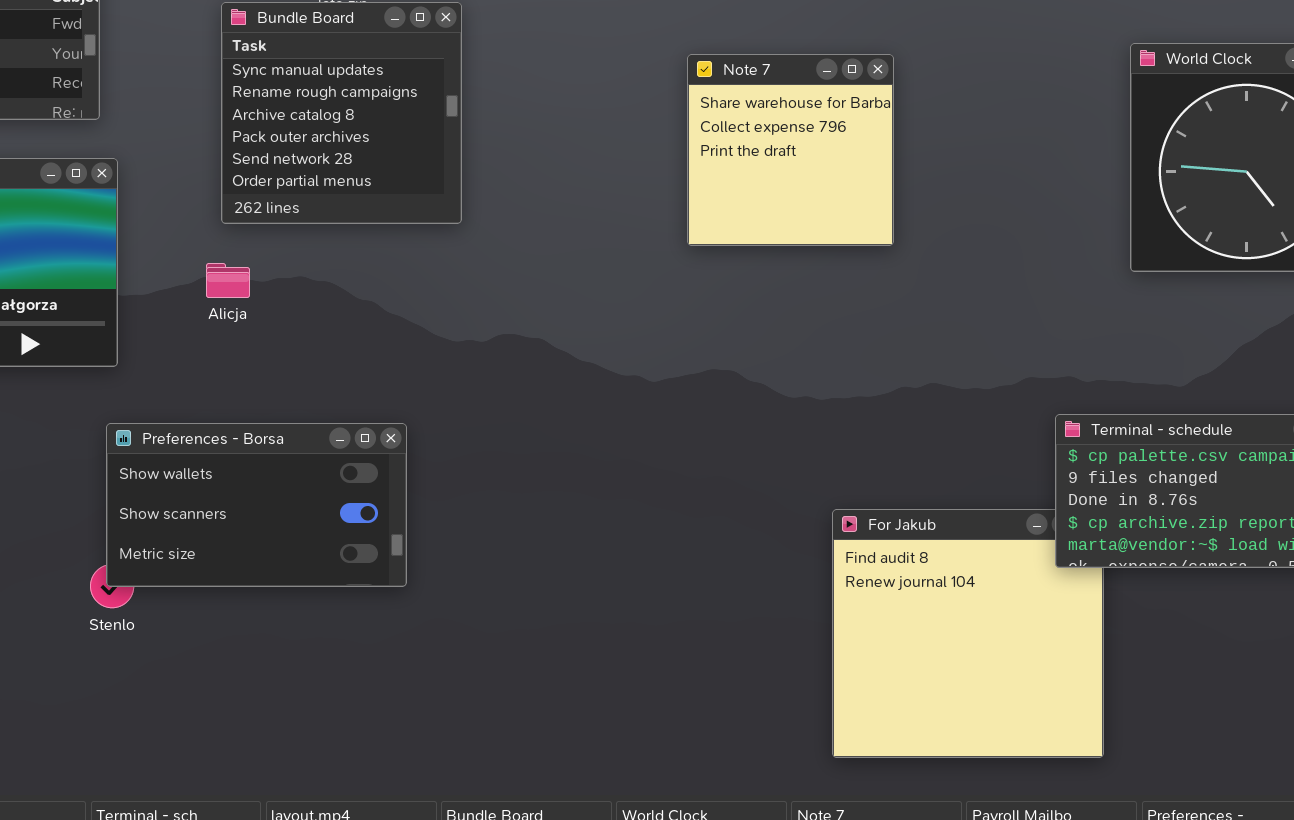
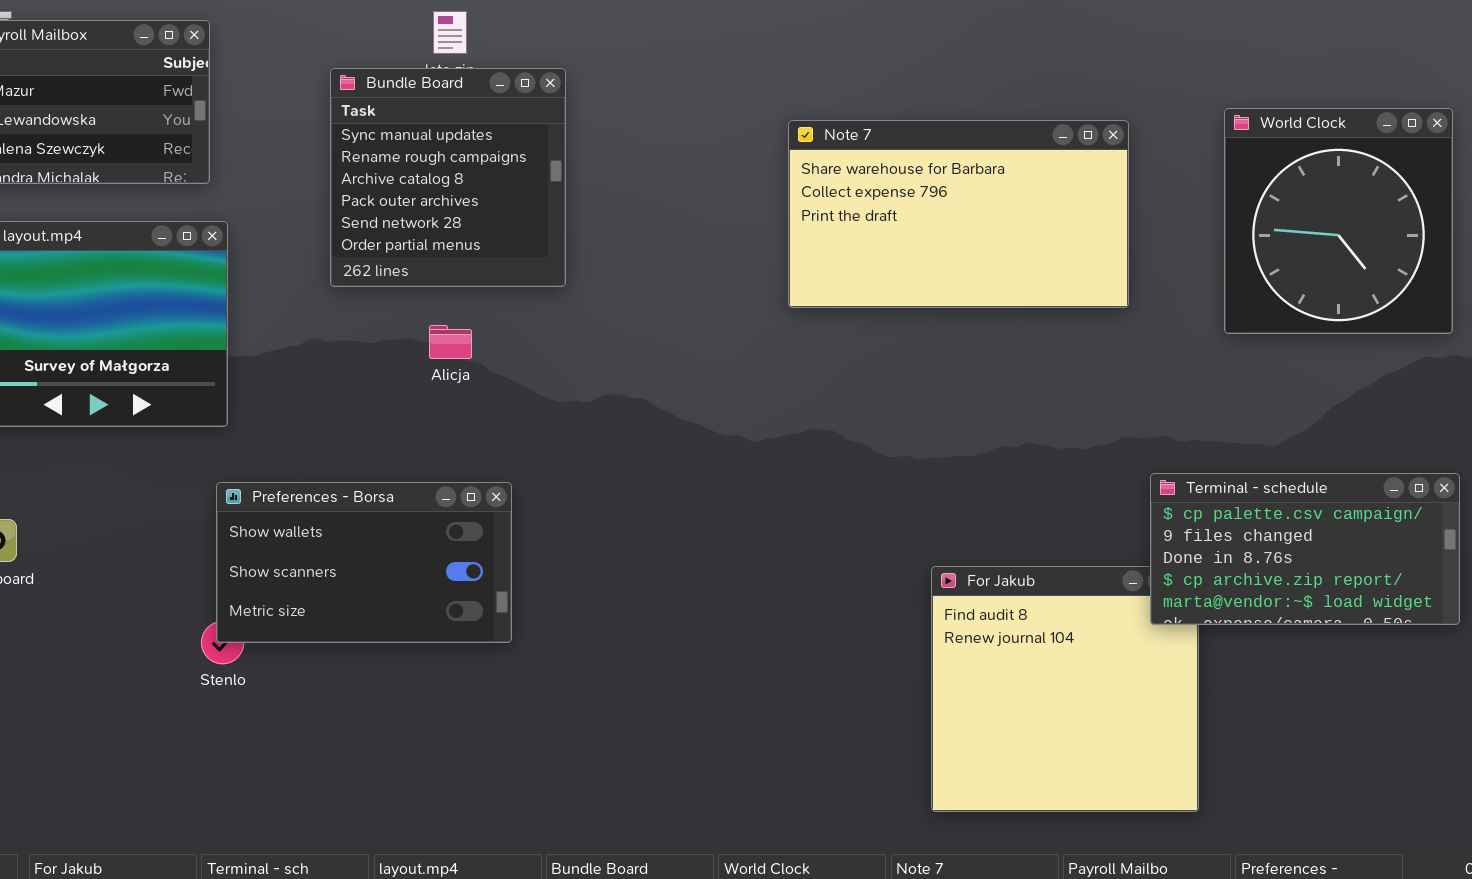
Note 7: [687,54,894,246] -> [788,120,1129,308], resized
Alicja: [206,263,250,298] -> [429,325,472,359], moved

